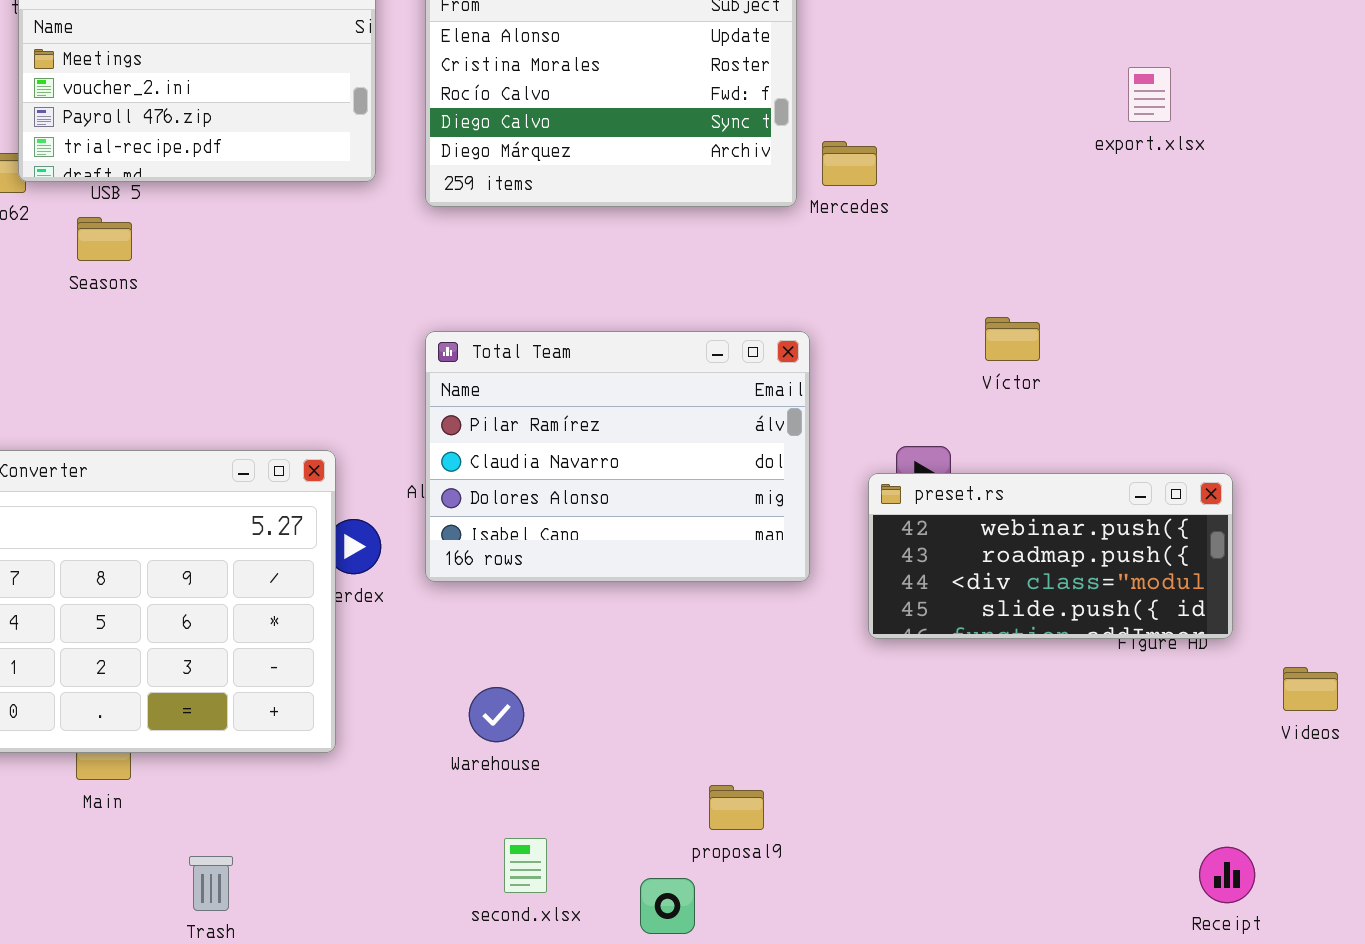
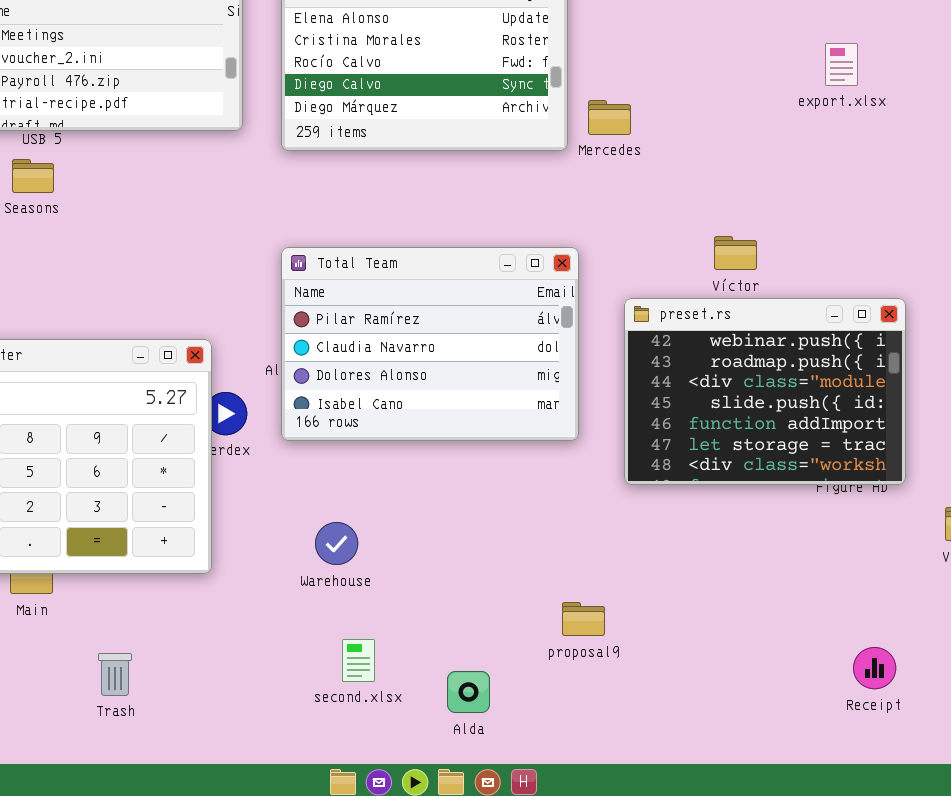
preset.rs: [868,473,1233,639] -> [624,298,906,485], resized
proposal9: [709,785,764,830] -> [562,602,605,636], moved
Receipt: [1199,847,1255,903] -> [853,647,896,689], moved

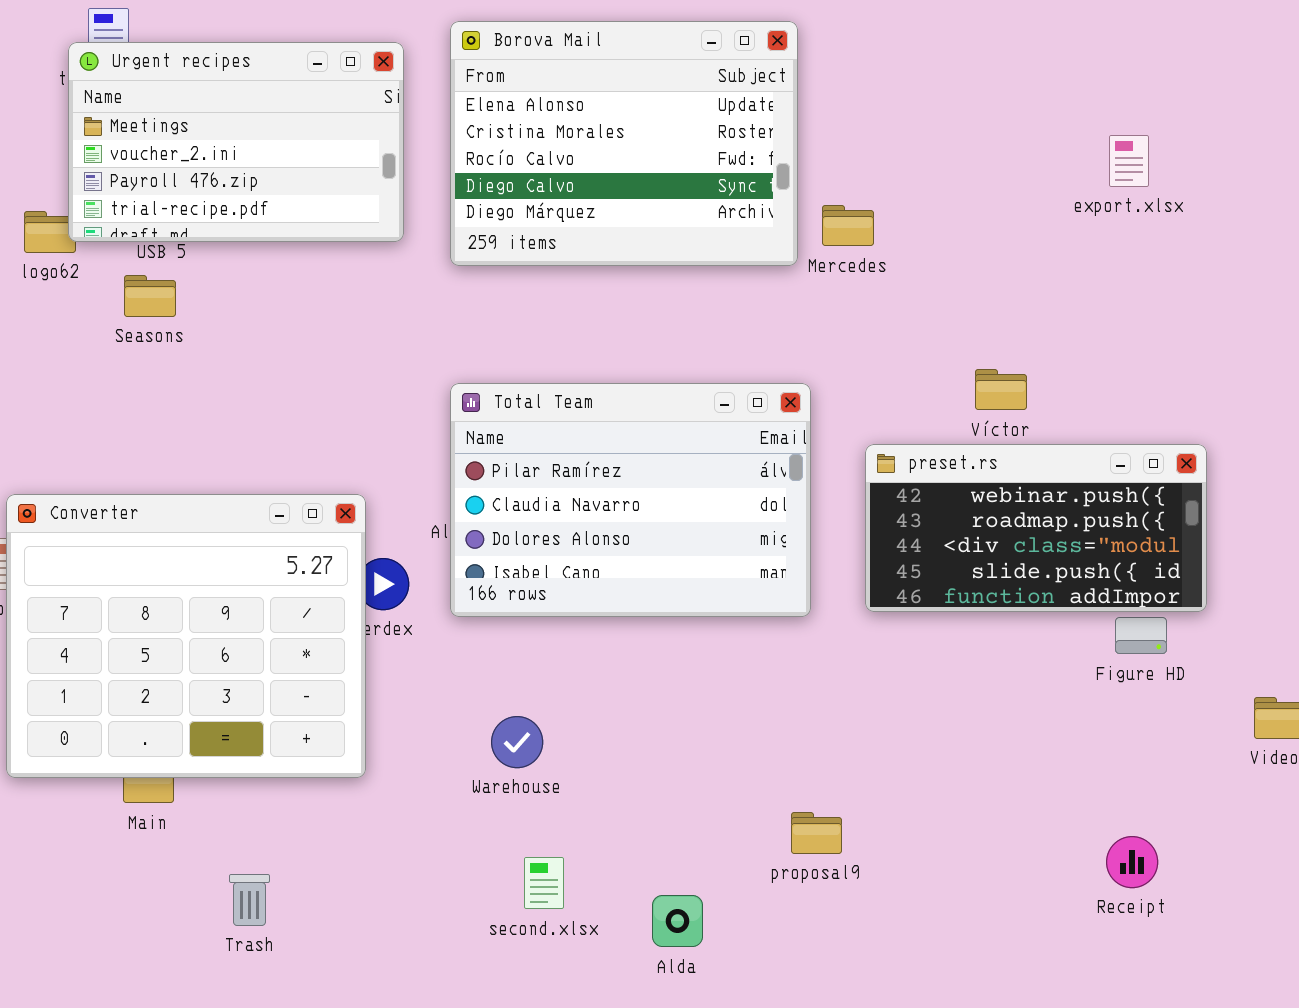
preset.rs: [624,298,906,485] -> [865,444,1207,612], resized
Receipt: [853,647,896,689] -> [1106,836,1158,888], moved

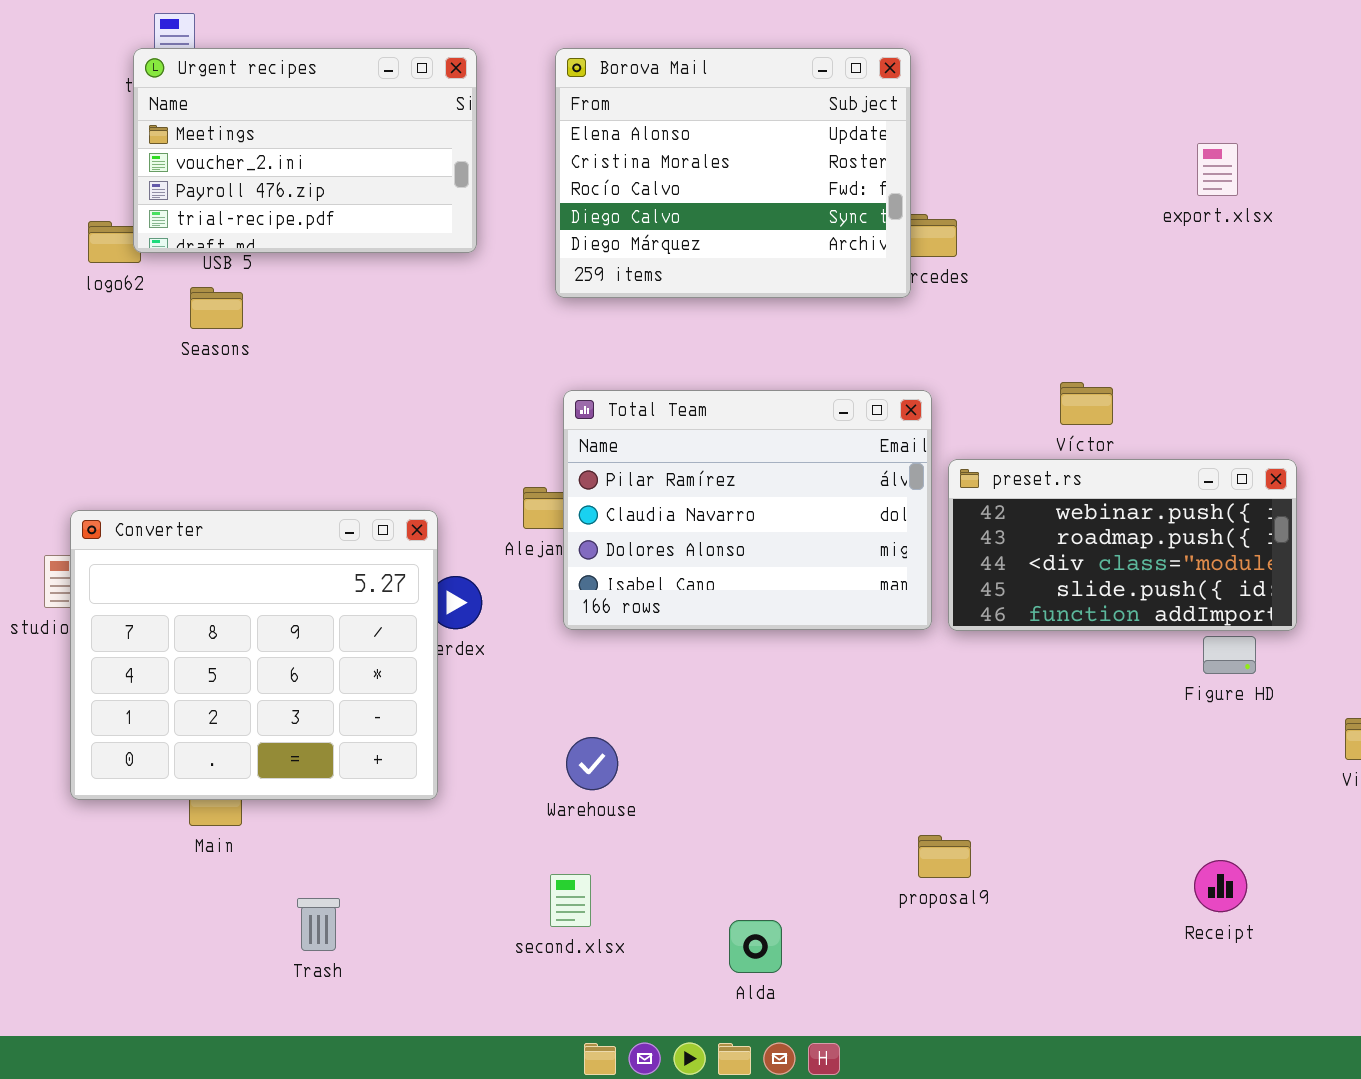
Borova Mail: [450,21,798,266] -> [555,48,911,298], moved
Total Team: [450,383,811,617] -> [563,390,932,630], moved
proposal9: [791,812,842,854] -> [918,835,971,878], moved
second.xlsx: [524,857,564,909] -> [550,874,591,927], moved

